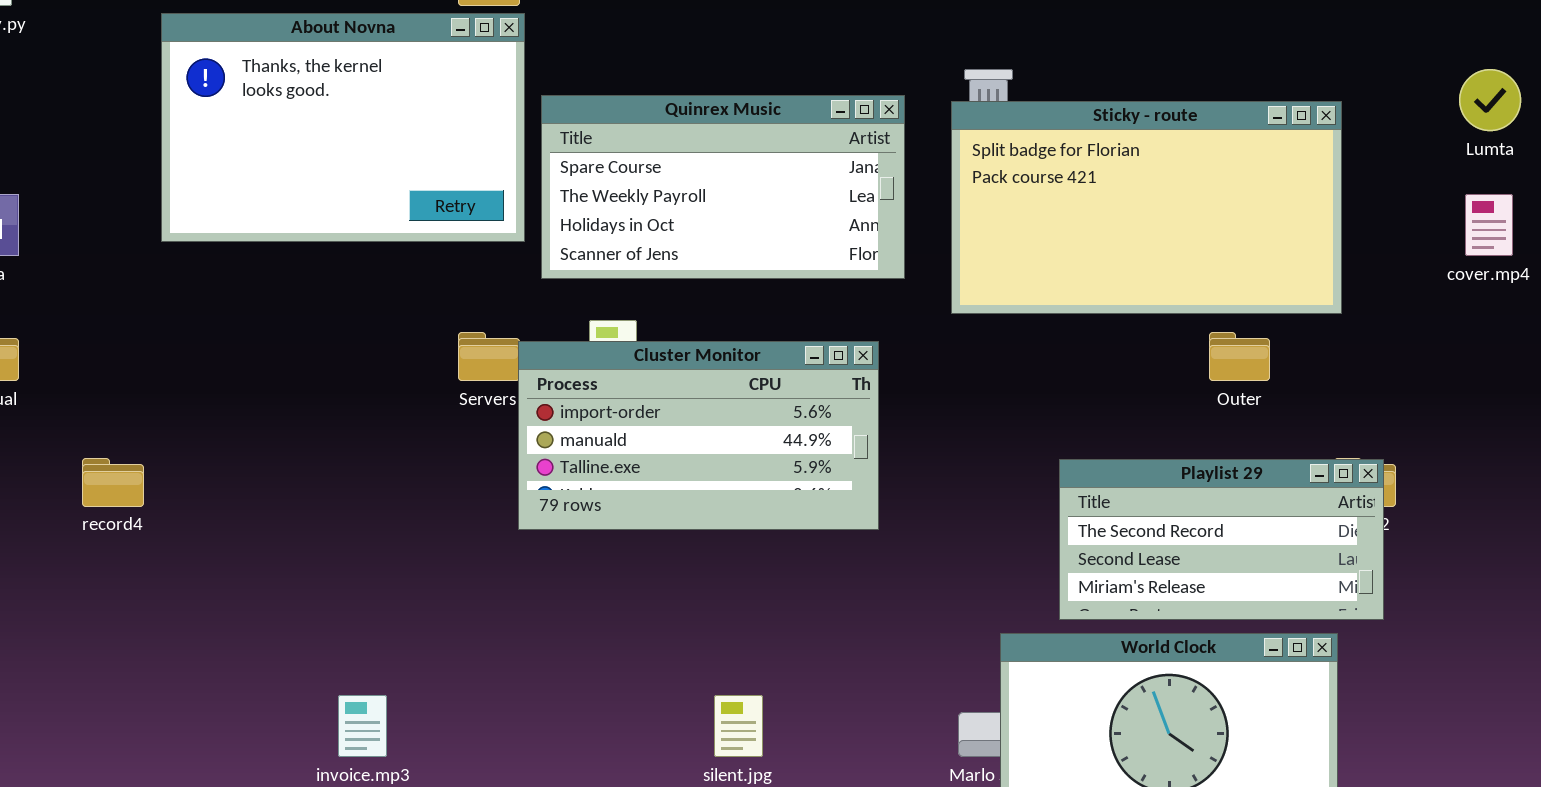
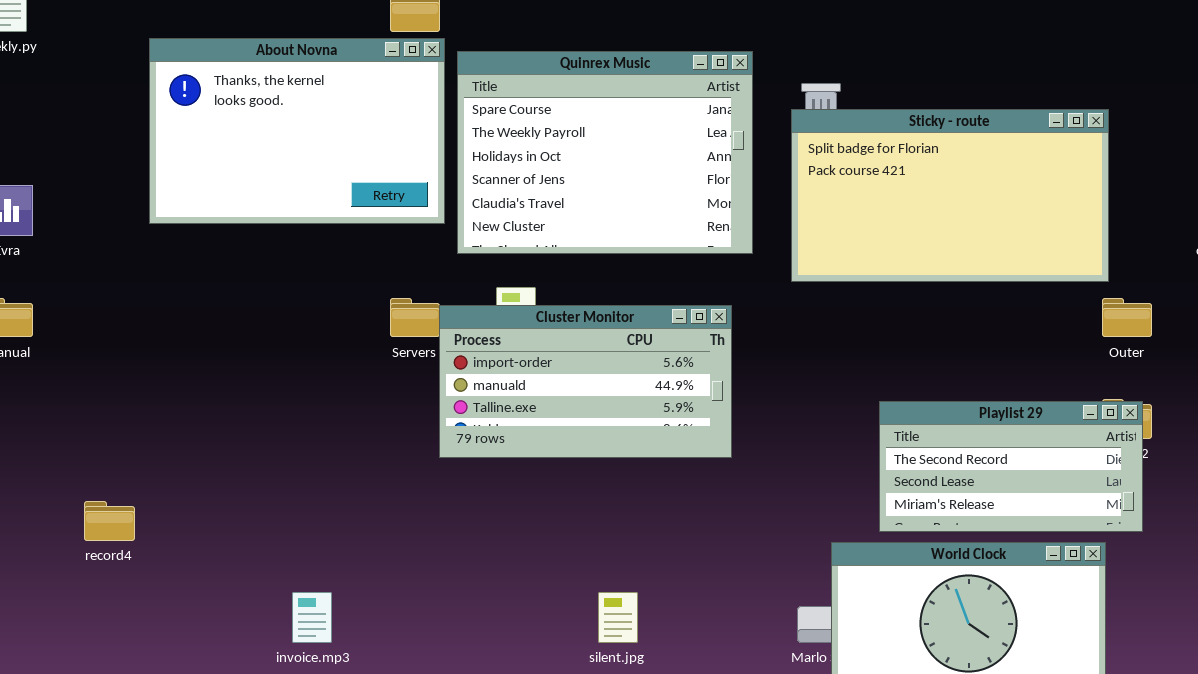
Quinrex Music: [541,95,905,279] -> [457,51,753,254], resized
Outer: [1209,332,1270,381] -> [1102,298,1152,337], moved
record4: [82,458,144,507] -> [84,501,135,541], moved

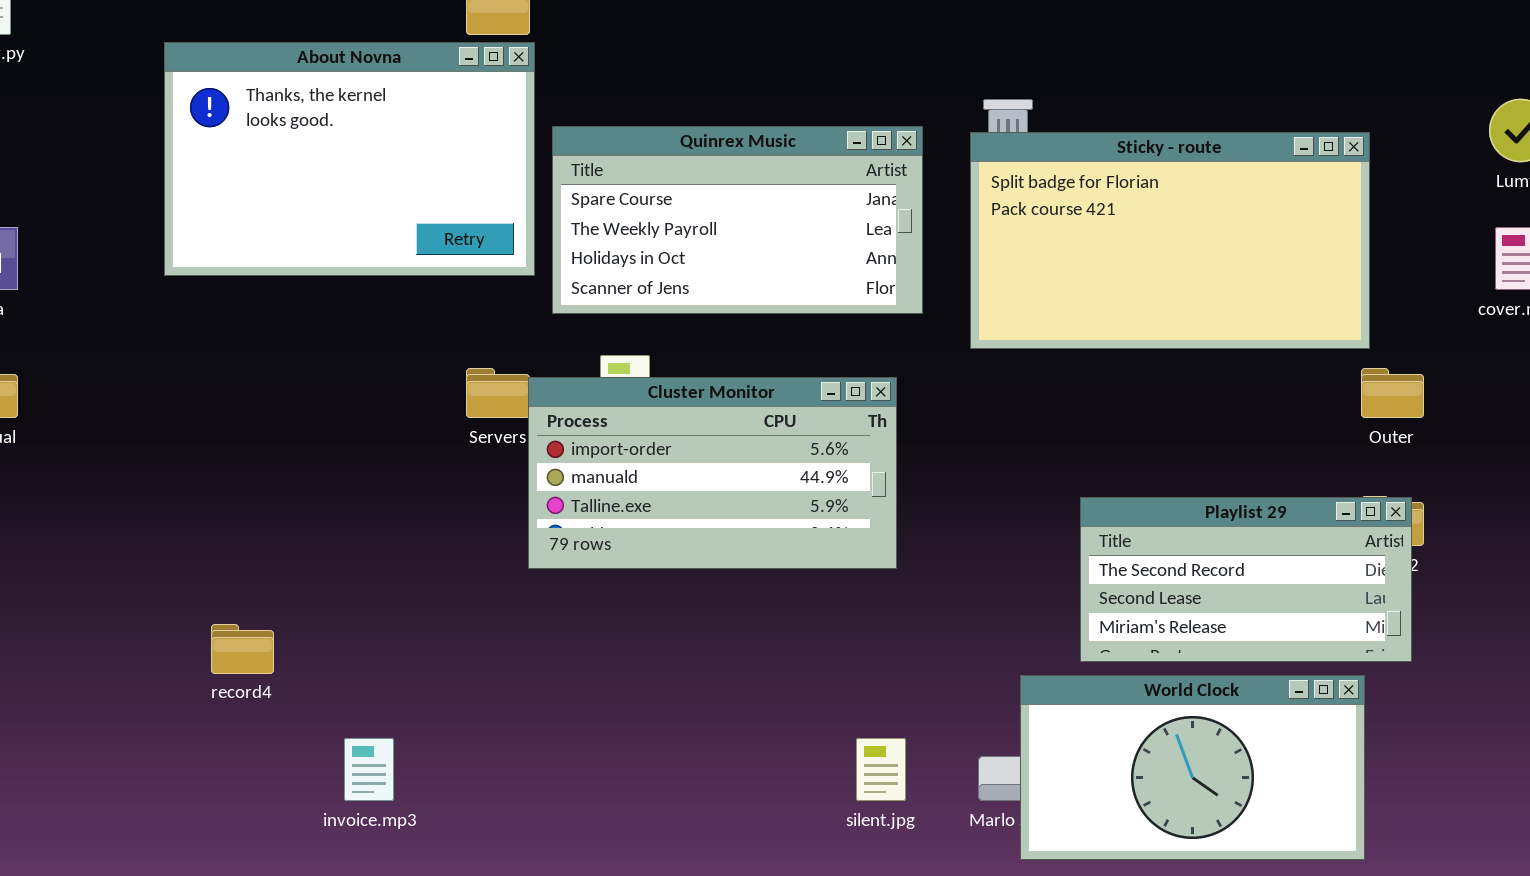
Quinrex Music: [457,51,753,254] -> [552,126,923,314], resized
record4: [84,501,135,541] -> [211,624,274,674], moved
silent.jpg: [598,592,638,643] -> [856,738,906,801], moved

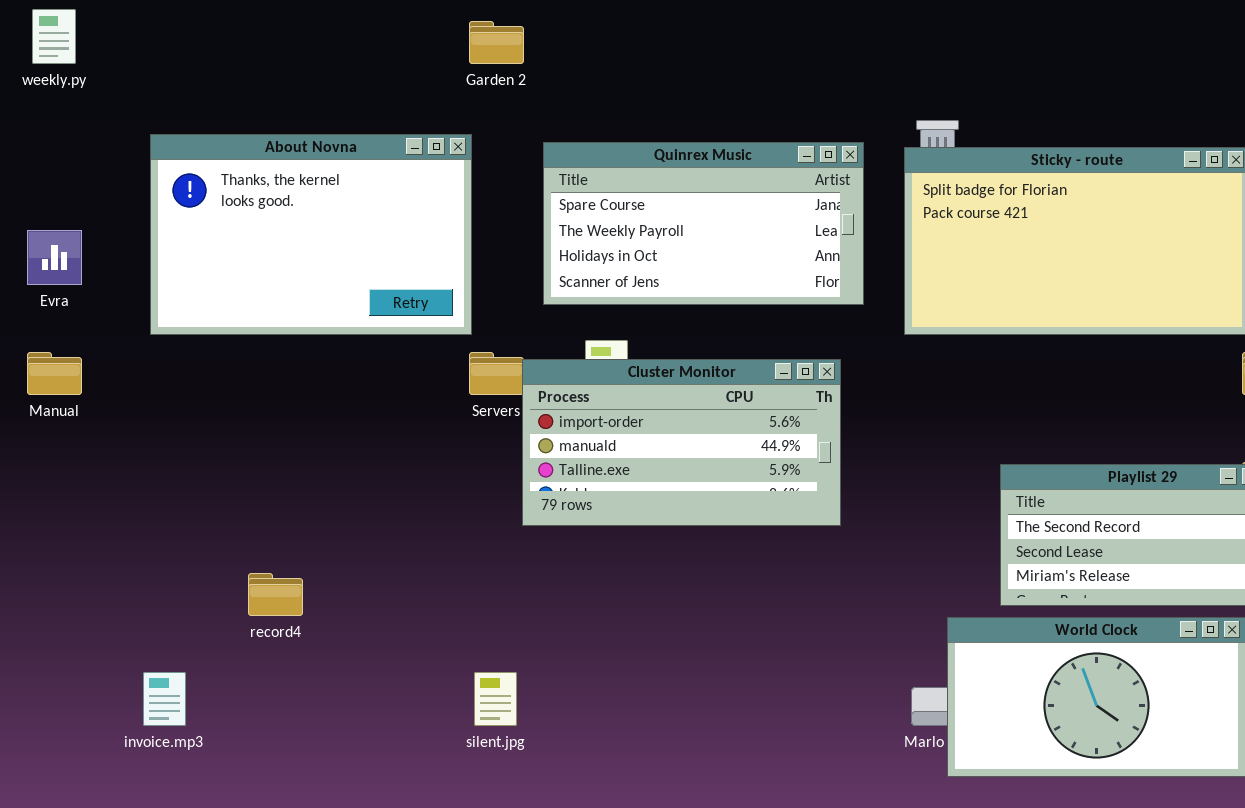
About Novna: [164,42,535,276] -> [150,134,472,335], moved
invoice.mp3: [344,738,394,801] -> [143,672,186,726], moved
silent.jpg: [856,738,906,801] -> [474,672,517,726], moved

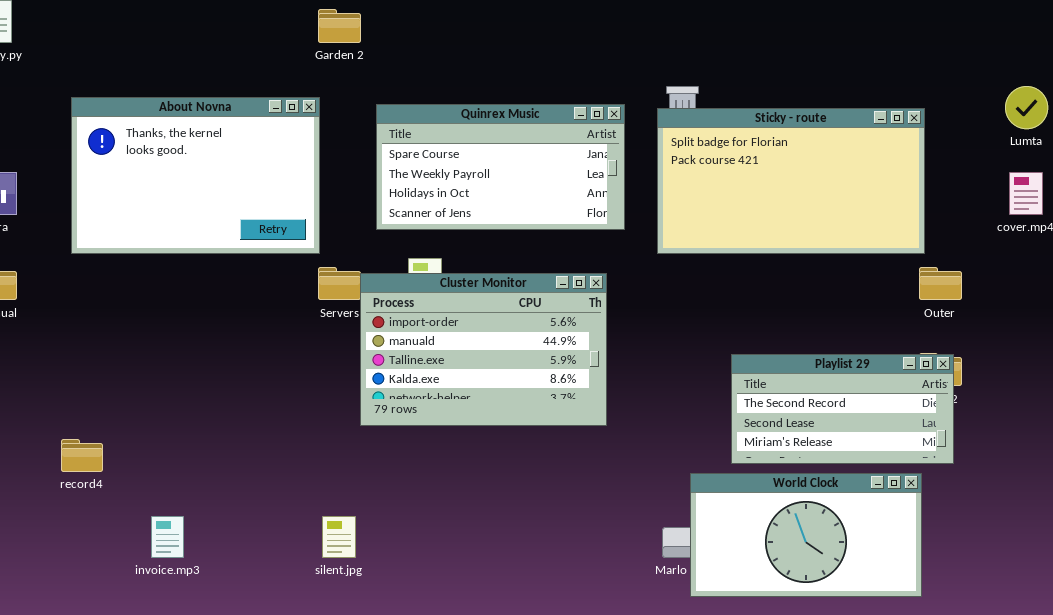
Cluster Monitor: [522,359,841,526] -> [360,273,607,426], resized
record4: [248,573,303,616] -> [61,439,103,472], moved
invoice.mp3: [143,672,186,726] -> [151,516,184,558], moved

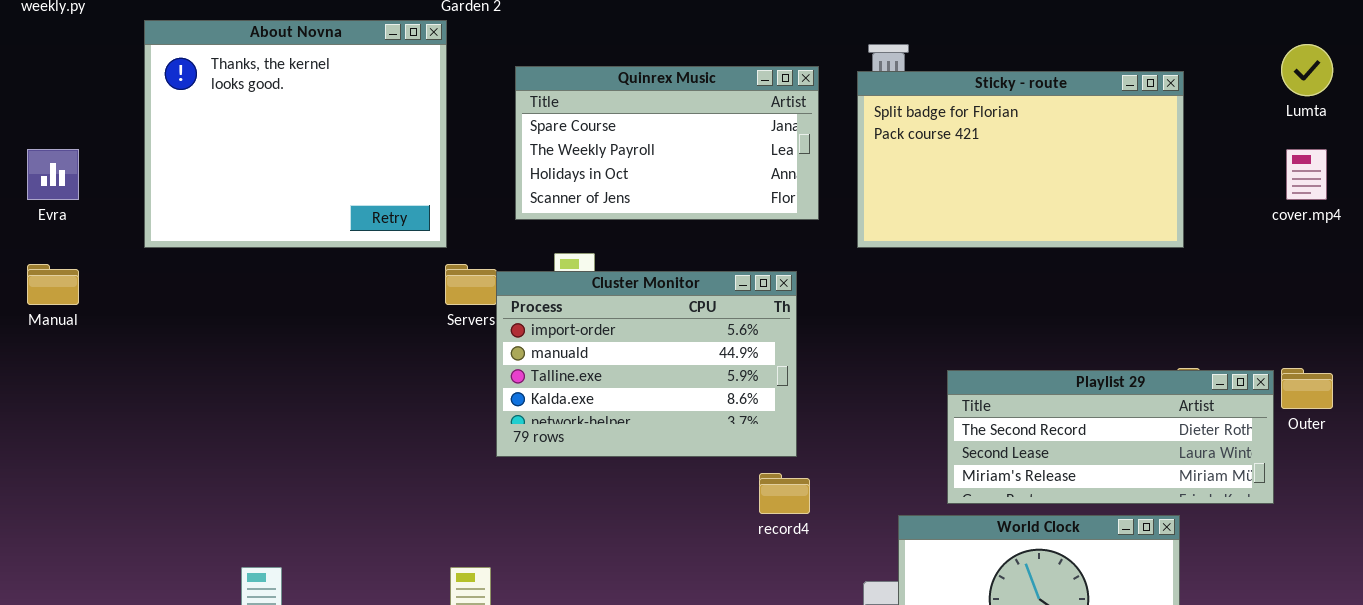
About Novna: [71,97,320,254] -> [144,20,447,248], resized
Outer: [919,267,962,300] -> [1281,368,1333,409], moved
Playlist 29: [731,354,954,464] -> [947,370,1274,504], resized
record4: [61,439,103,472] -> [759,473,810,514], moved

